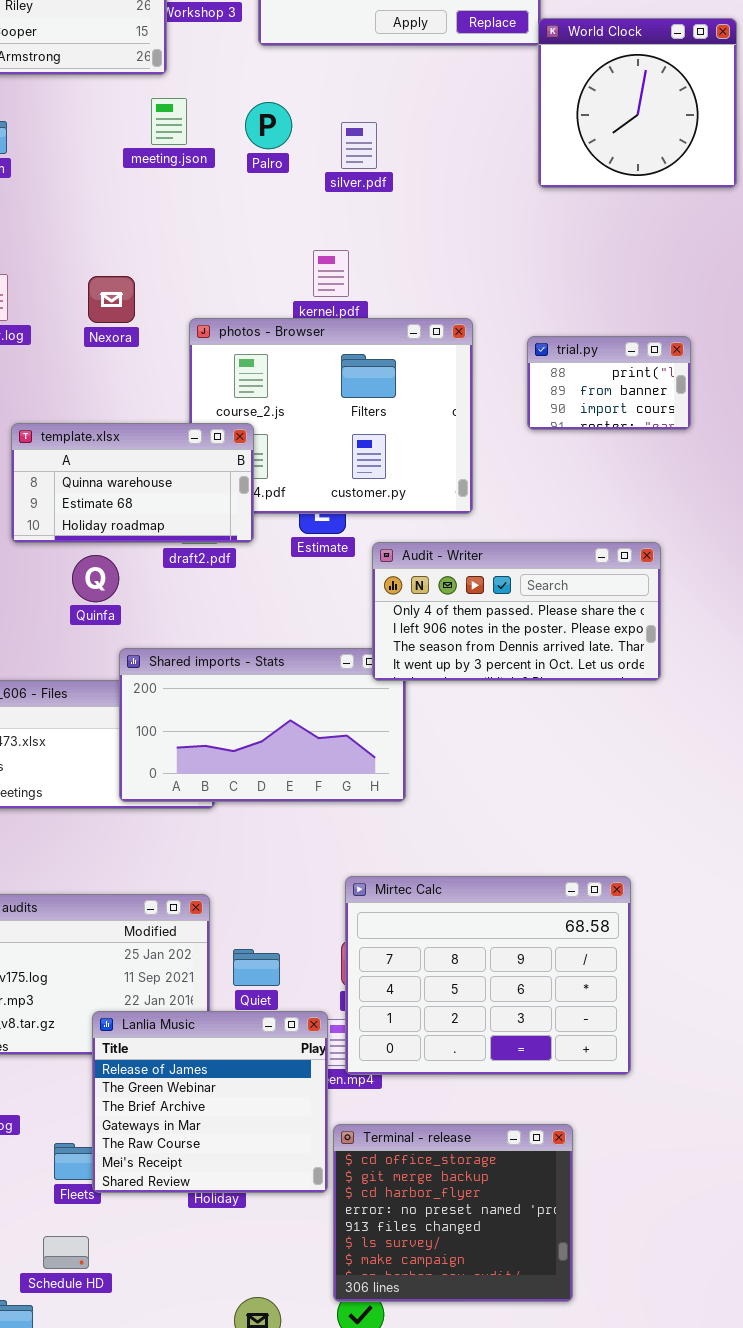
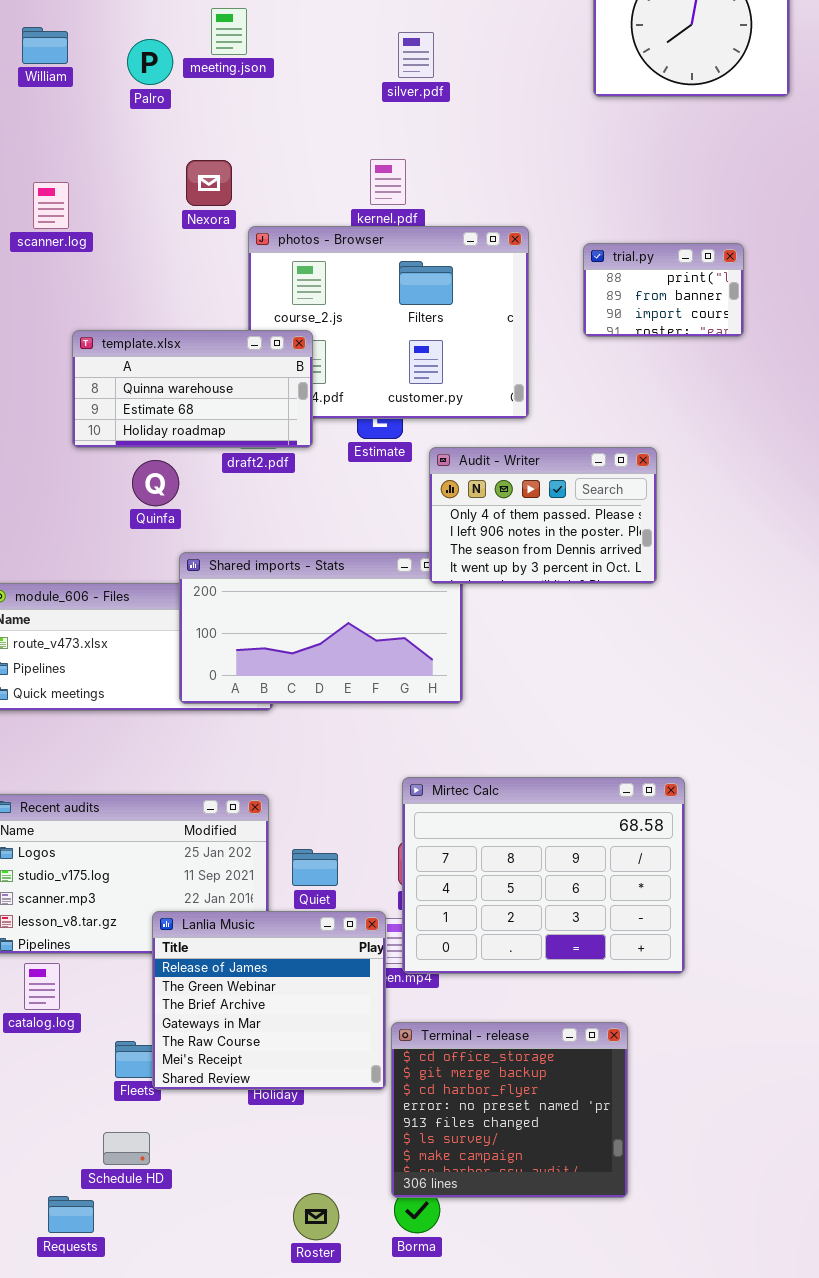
Palro: [245,102,292,149] -> [127,39,173,85], moved
Nexora: [88,276,135,323] -> [186,160,232,206], moved
Audit - Writer: [372,542,661,681] -> [429,447,657,584], resized

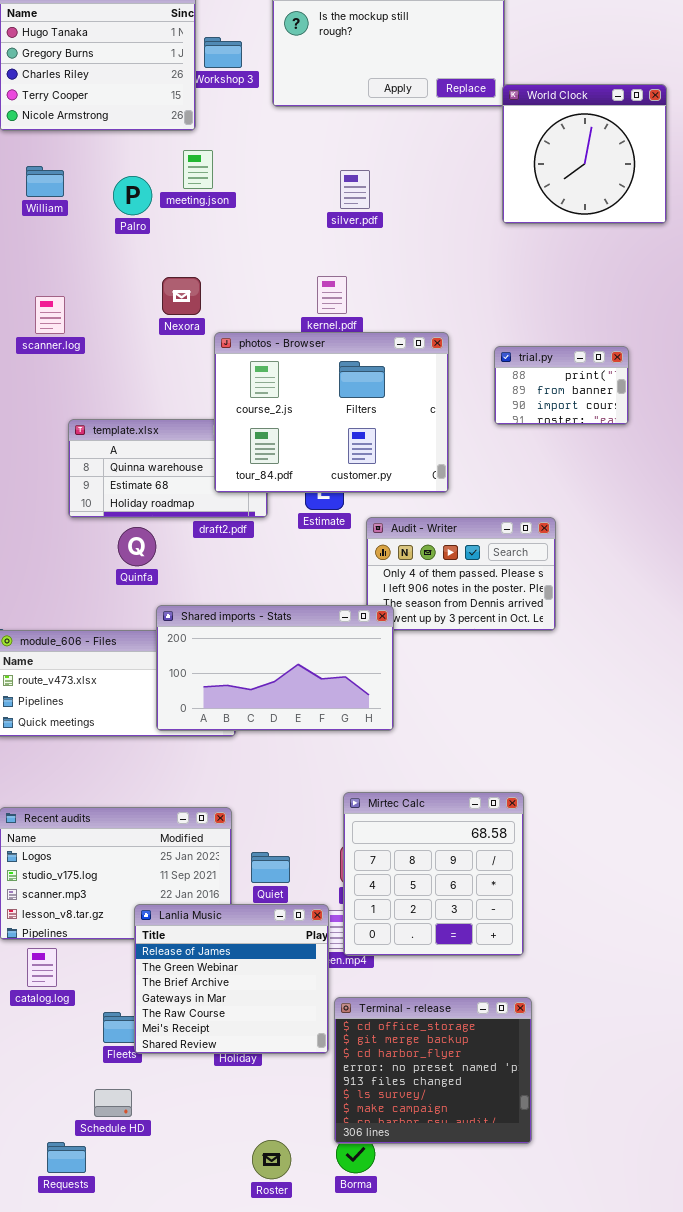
photos - Browser: [248,226,529,419] -> [214,332,449,493], raised
Shared imports - Stats: [179,552,463,704] -> [156,605,394,731], raised
Mirtec Calc: [402,777,685,974] -> [343,792,524,956], resized

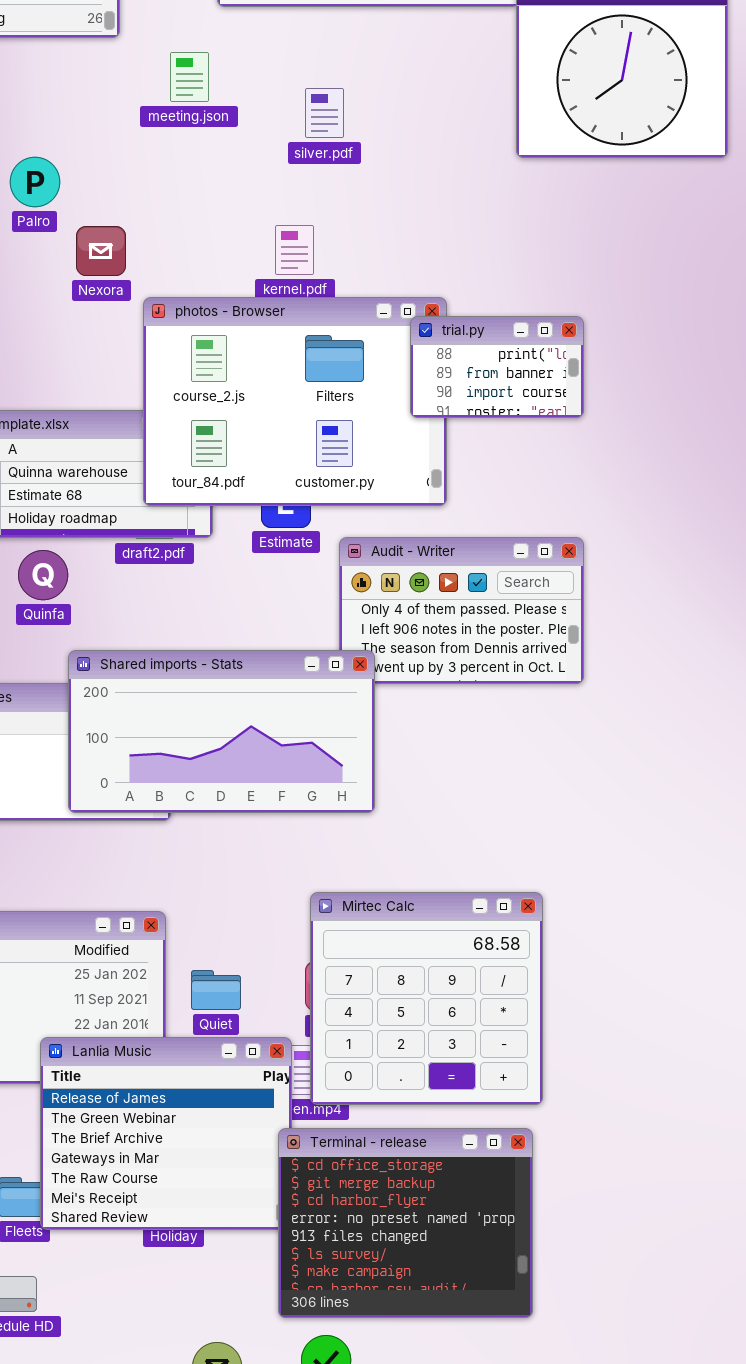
meeting.json: [183,150,213,189] -> [170,52,209,102], moved
Palro: [113,176,152,215] -> [10,157,60,207], moved
trial.py: [494,346,629,425] -> [410,316,584,418], moved
Terminal - release: [334,997,532,1144] -> [278,1128,533,1318], moved

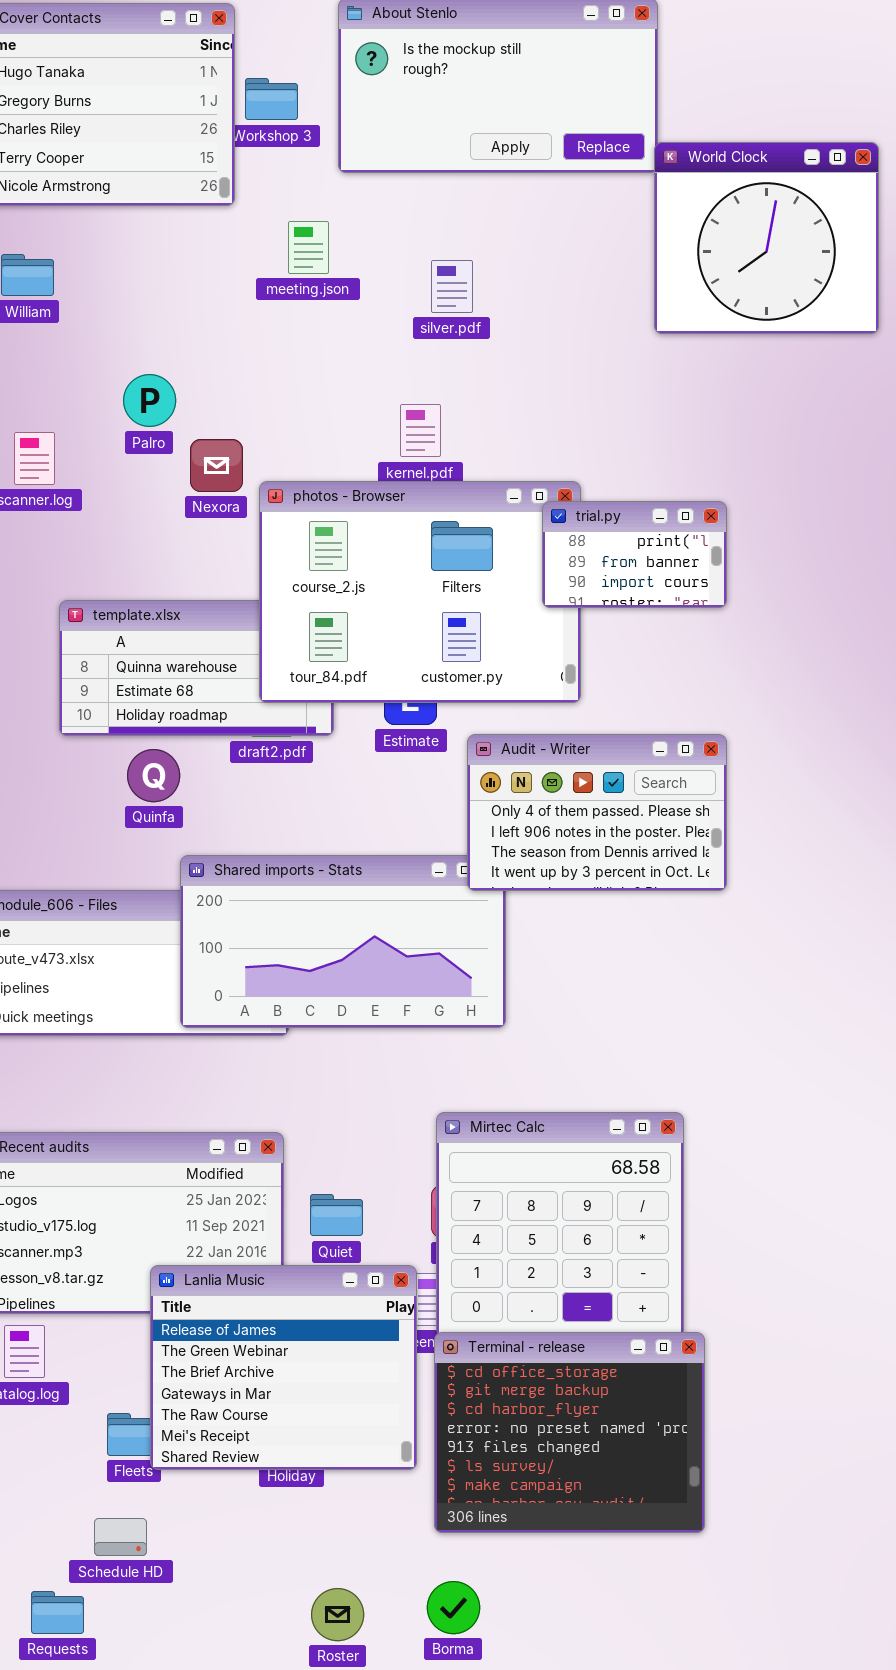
Palro: [10,157,60,207] -> [123,374,176,427], moved
Nexora: [76,226,126,276] -> [190,439,243,492], moved
Audit - Writer: [339,537,584,684] -> [467,734,727,891], raised
Terminal - release: [278,1128,533,1318] -> [434,1332,705,1533], moved

